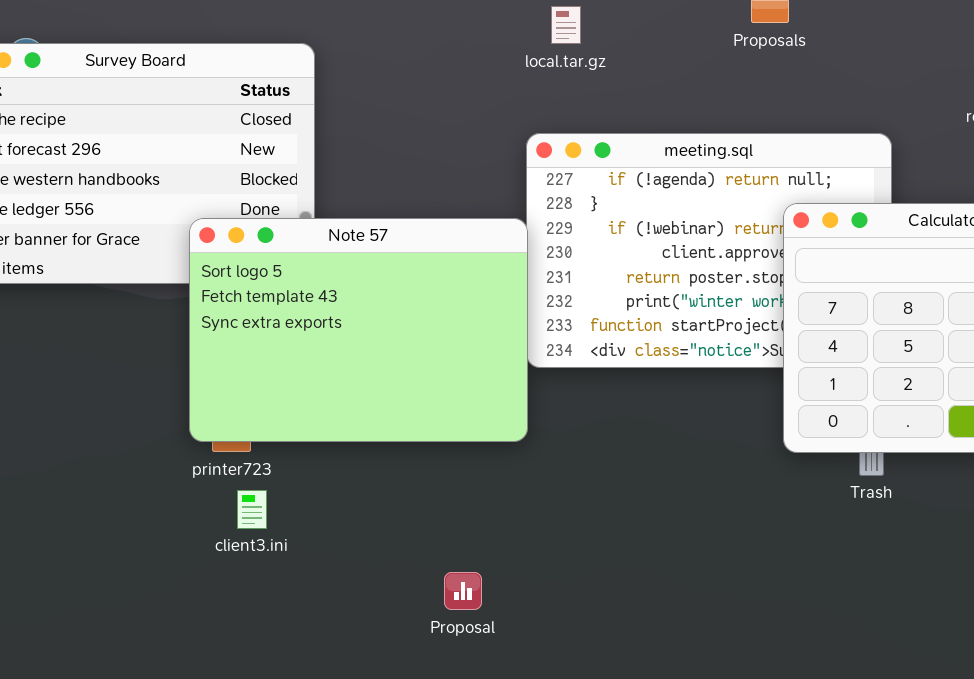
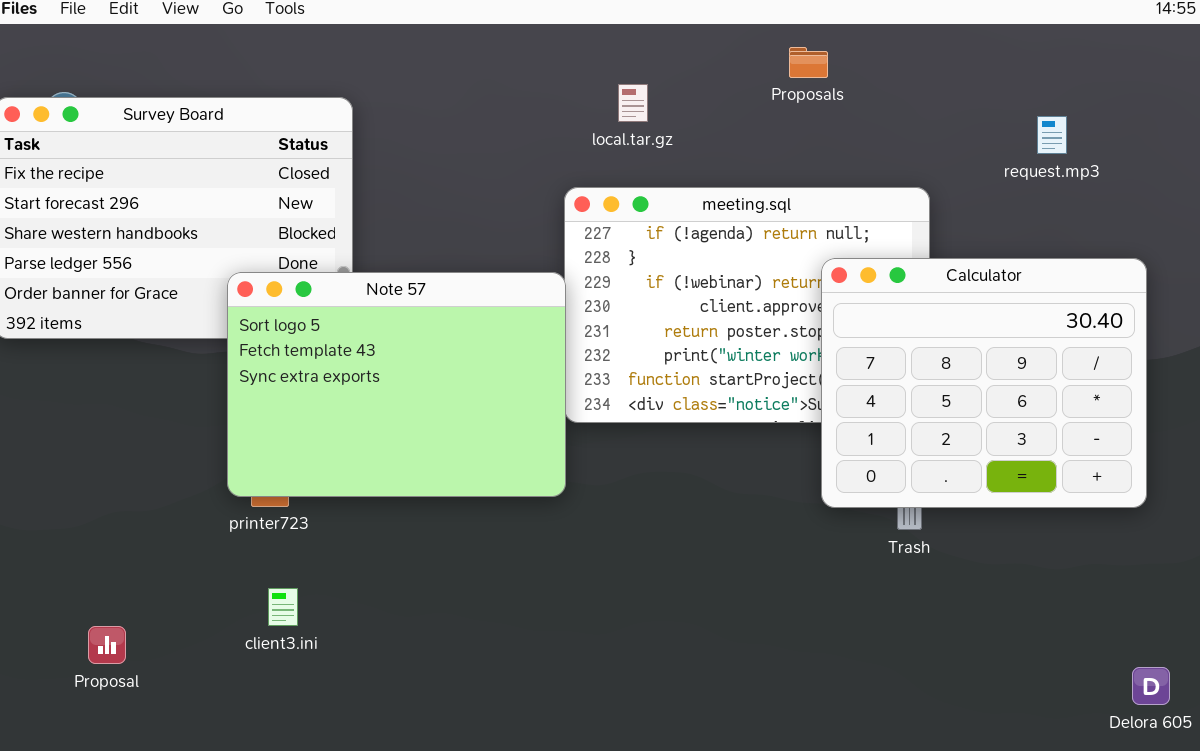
local.tar.gz: [551,6,581,44] -> [618,84,648,122], moved
client3.ini: [237,490,267,529] -> [268,588,298,626], moved
Proposal: [444,572,482,610] -> [88,626,126,664], moved

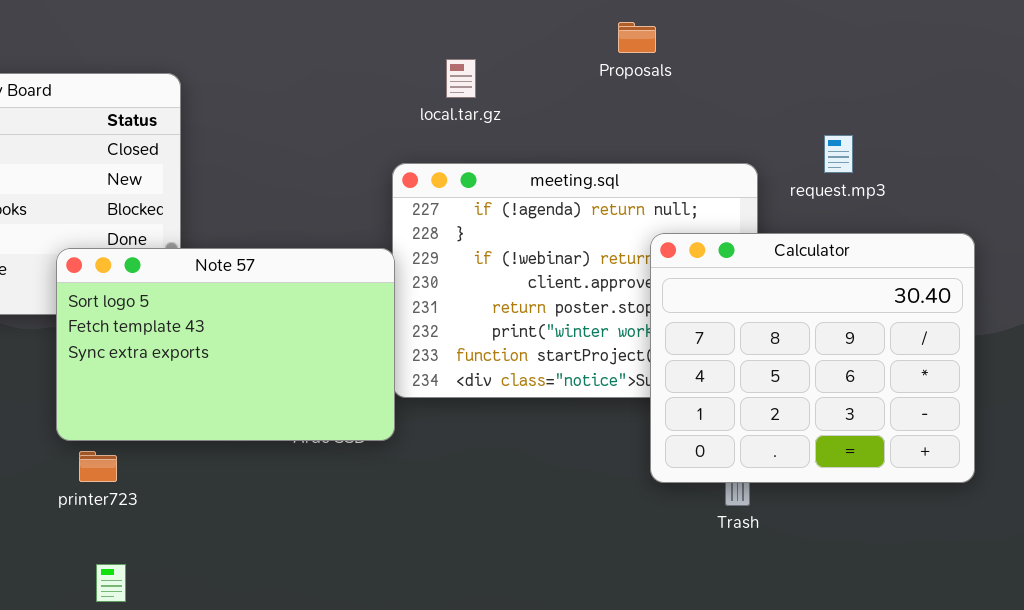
request.mp3: [1037,116,1067,154] -> [824,135,853,173], moved
Note 57: [227,272,566,497] -> [56,248,395,441], resized

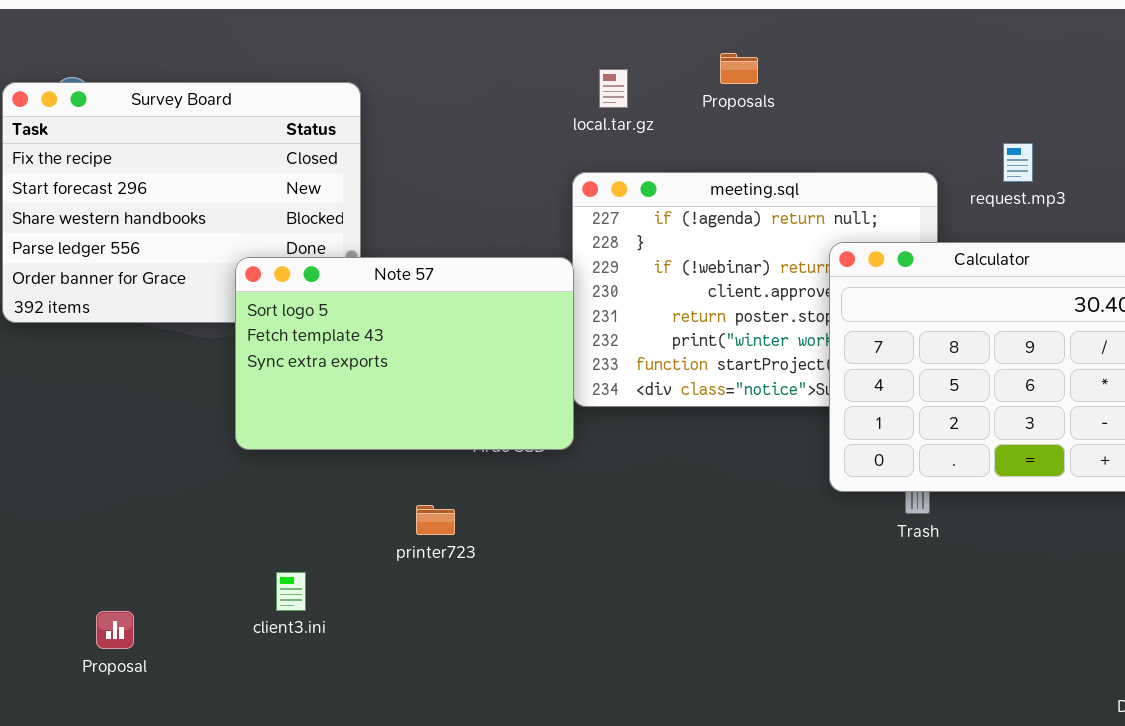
Proposals: [618,22,656,53] -> [720,53,758,84], moved
local.tar.gz: [446,59,476,98] -> [599,69,628,108], moved
printer723: [79,451,117,482] -> [416,505,455,535], moved

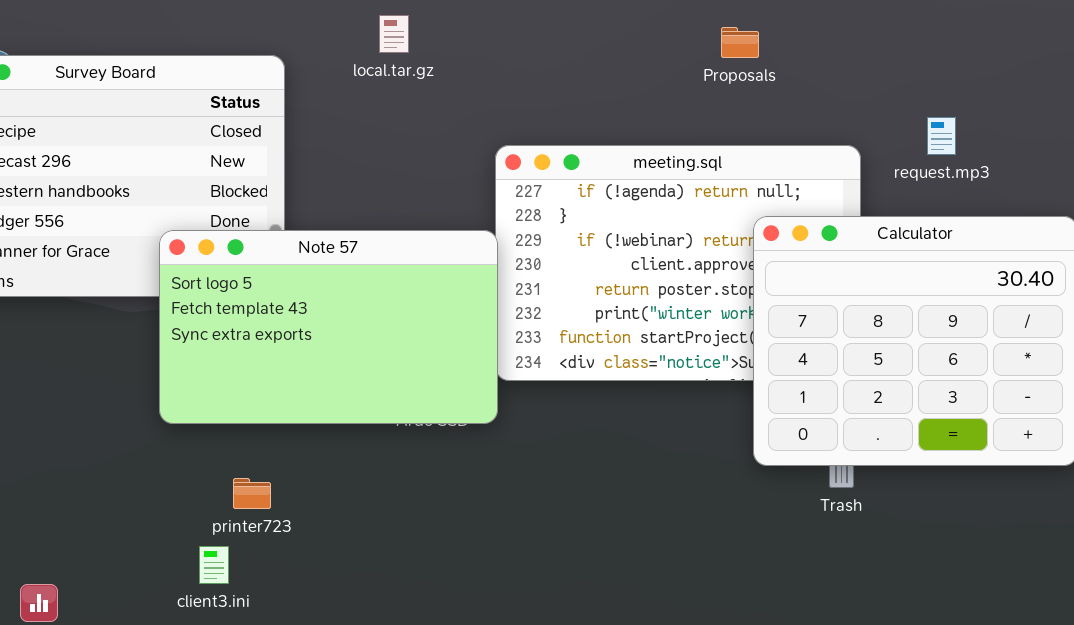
Proposals: [720,53,758,84] -> [721,27,759,58], moved
local.tar.gz: [599,69,628,108] -> [379,15,409,53], moved
printer723: [416,505,455,535] -> [233,478,271,509], moved

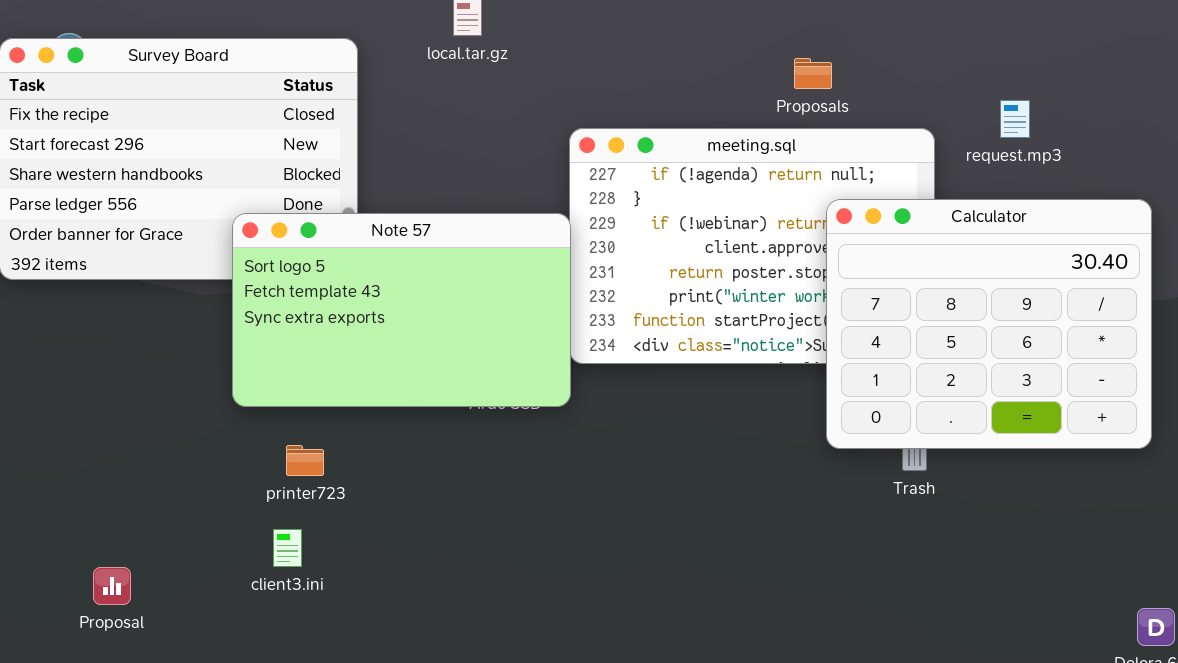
Proposals: [721,27,759,58] -> [794,58,832,89], moved
printer723: [233,478,271,509] -> [286,445,324,476], moved

